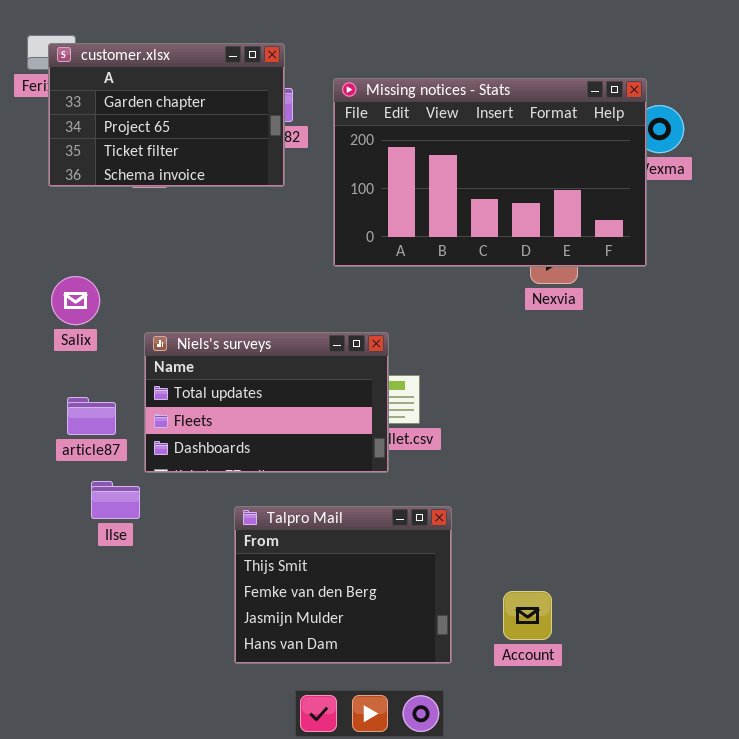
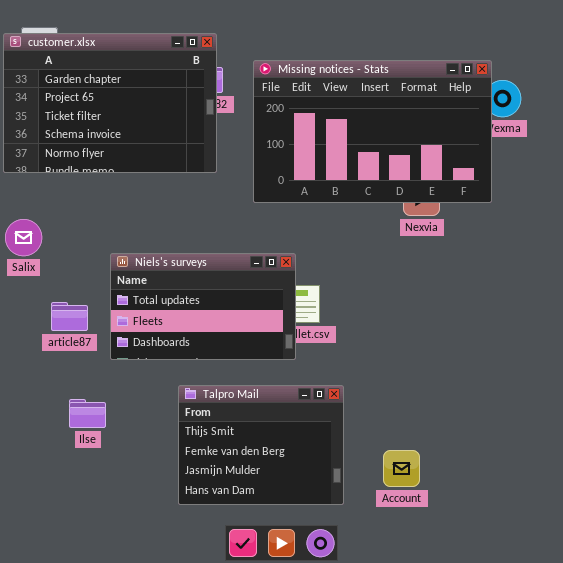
customer.xlsx: [48,43,285,187] -> [3,33,217,173], resized
Salix: [51,276,100,325] -> [5,219,42,256], moved
Ilse: [91,481,140,519] -> [69,399,106,428], moved

